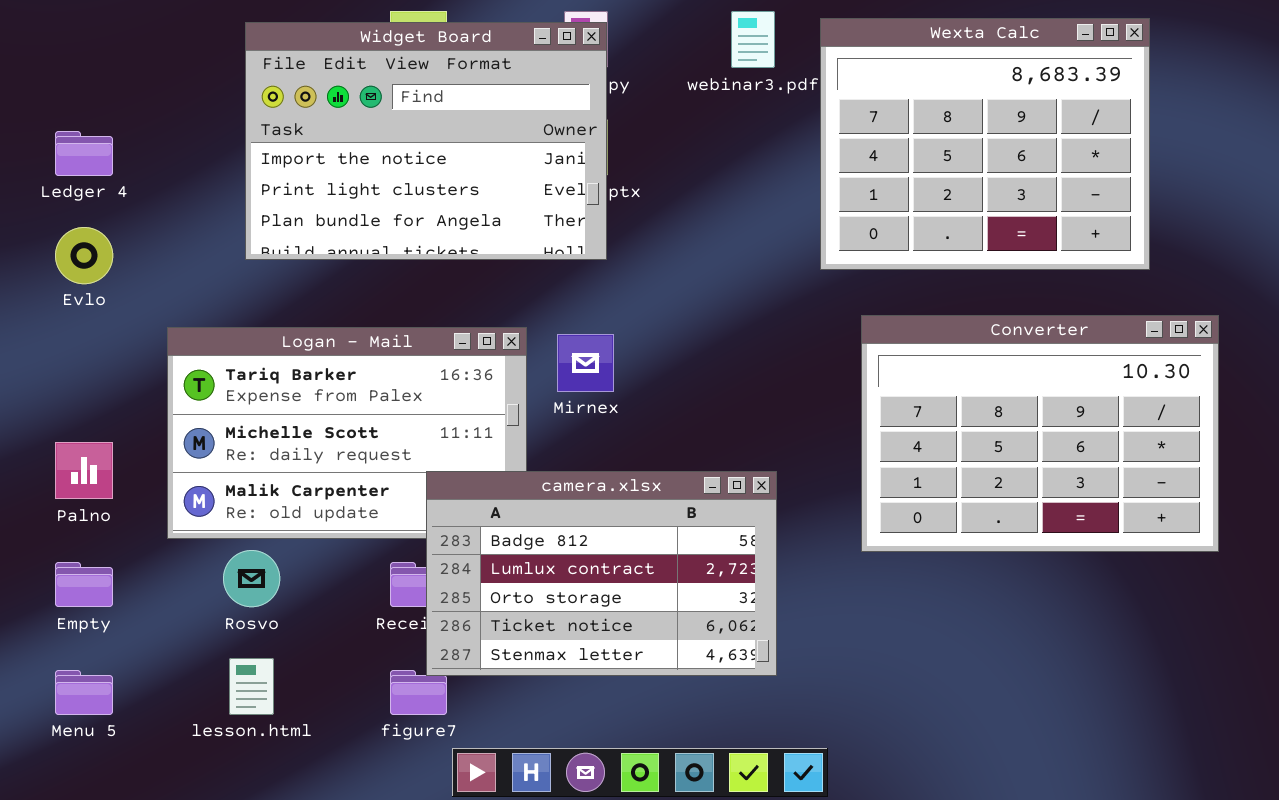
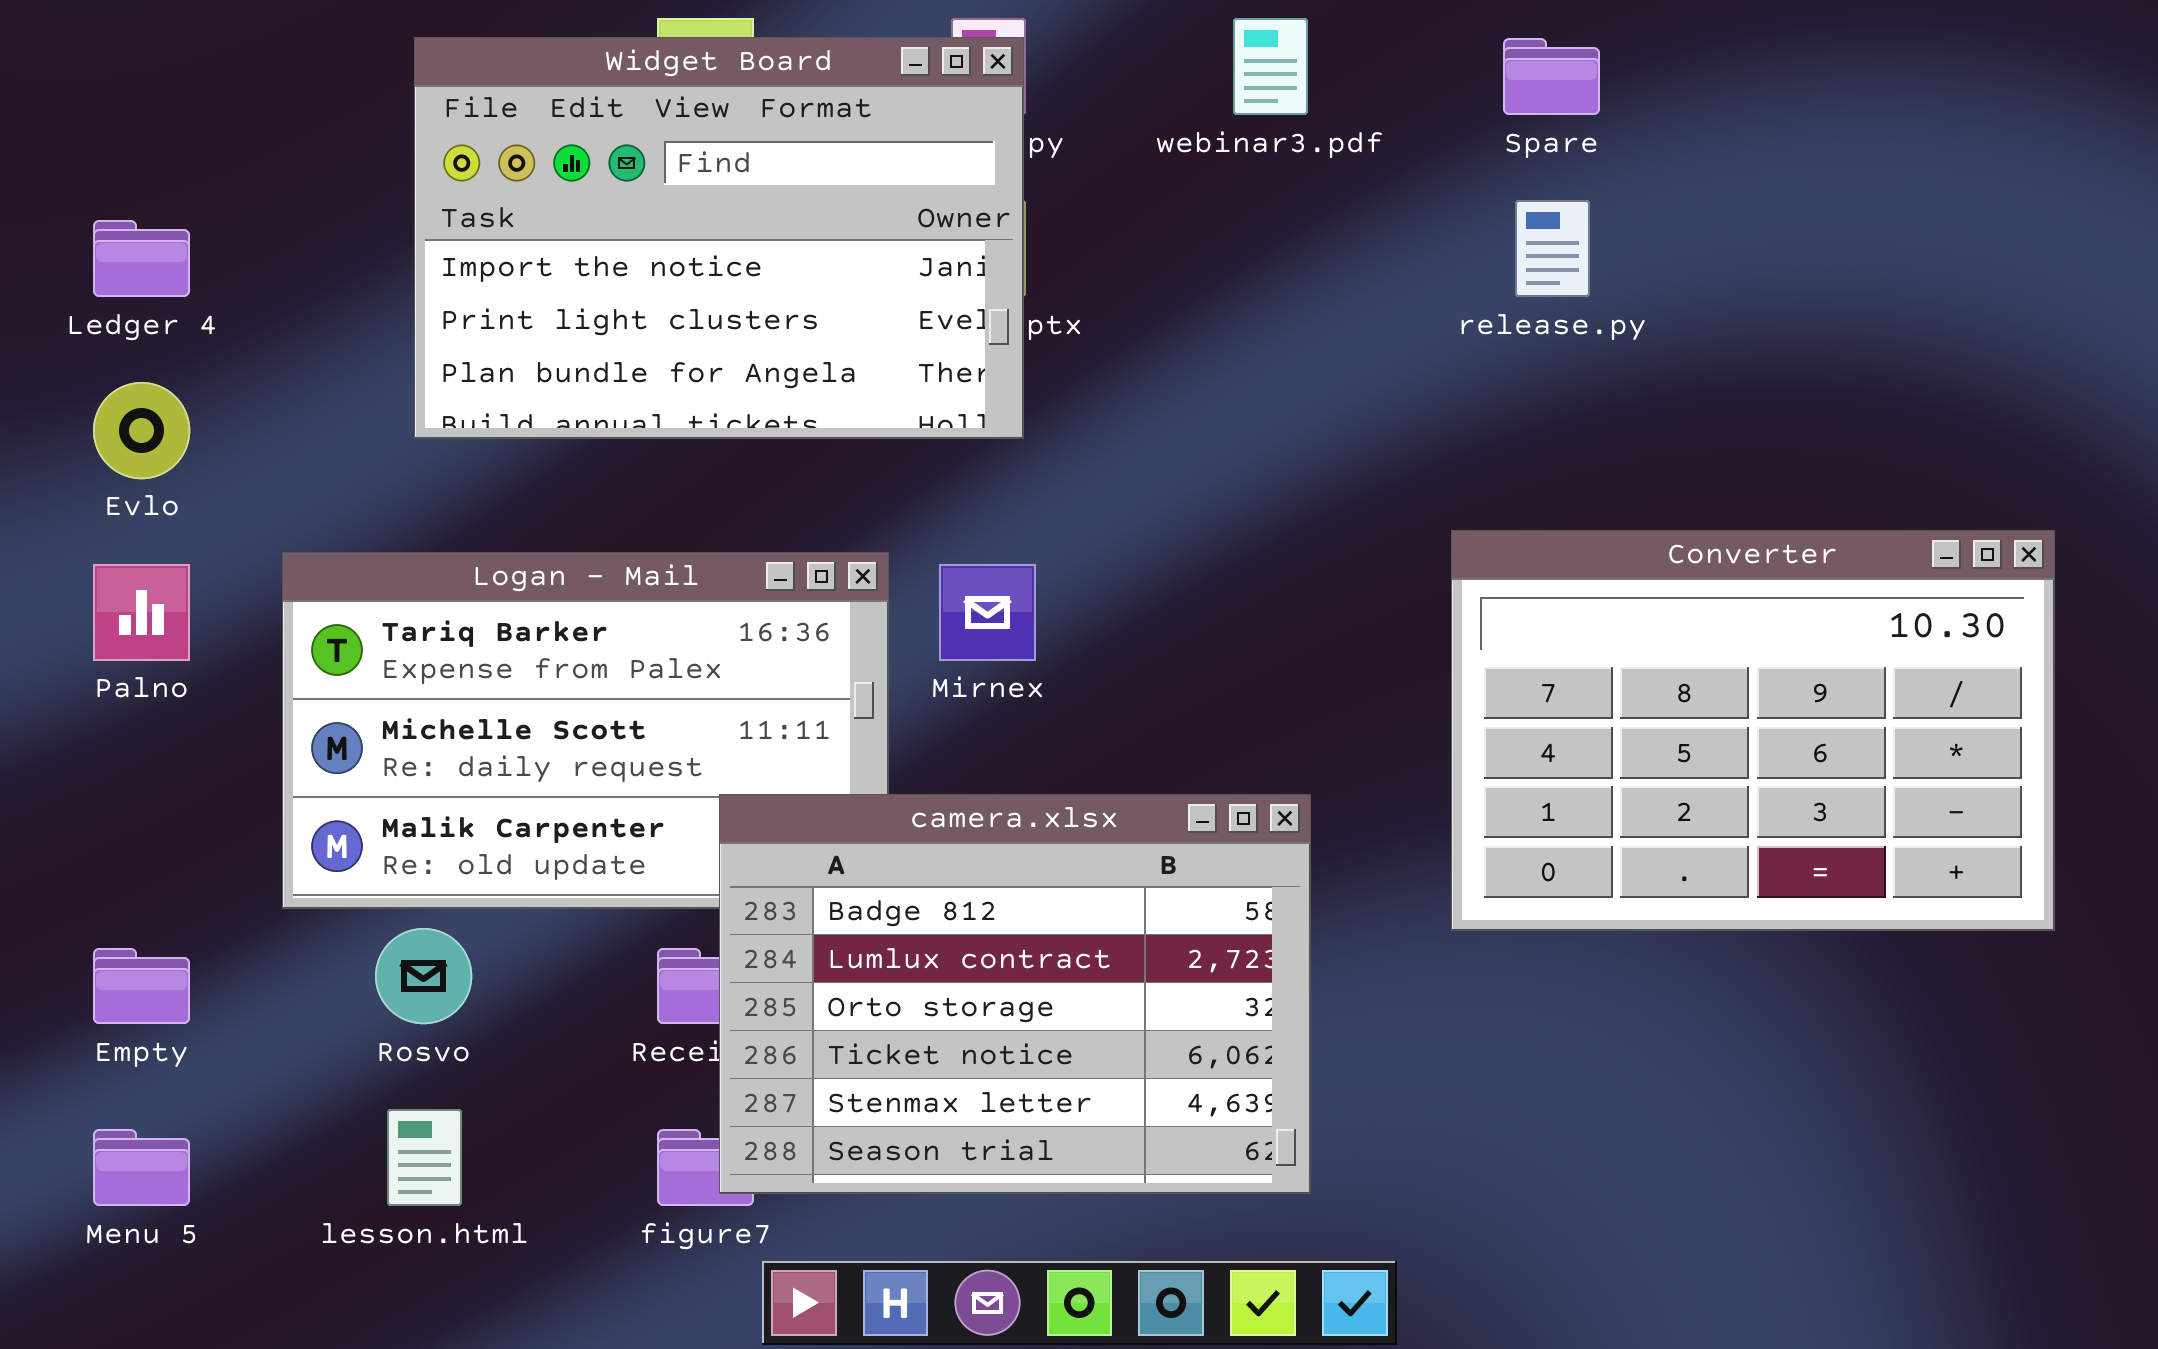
Wexta Calc: [820,18,1150,270] -> none, closed
Palno: [55,442,113,499] -> [93,564,190,661], moved
camera.xlsx: [426,471,777,676] -> [719,794,1311,1194], resized

